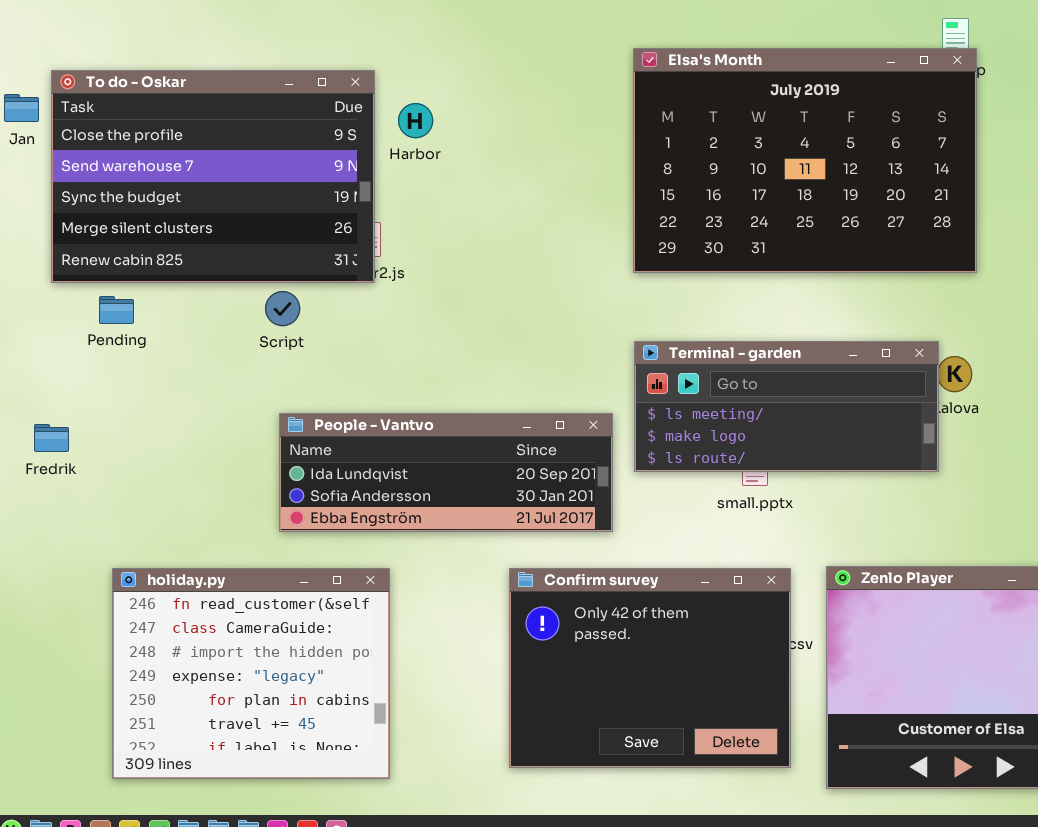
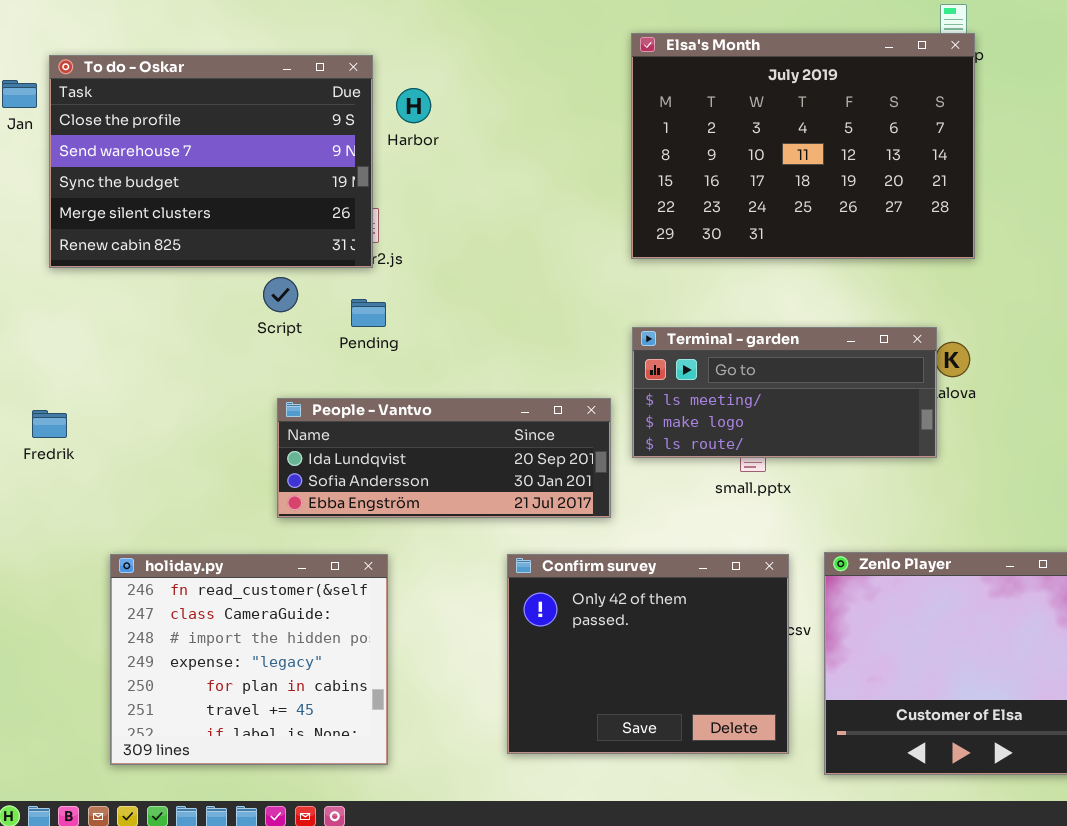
Pending: [99,296,134,324] -> [351,299,386,327], moved

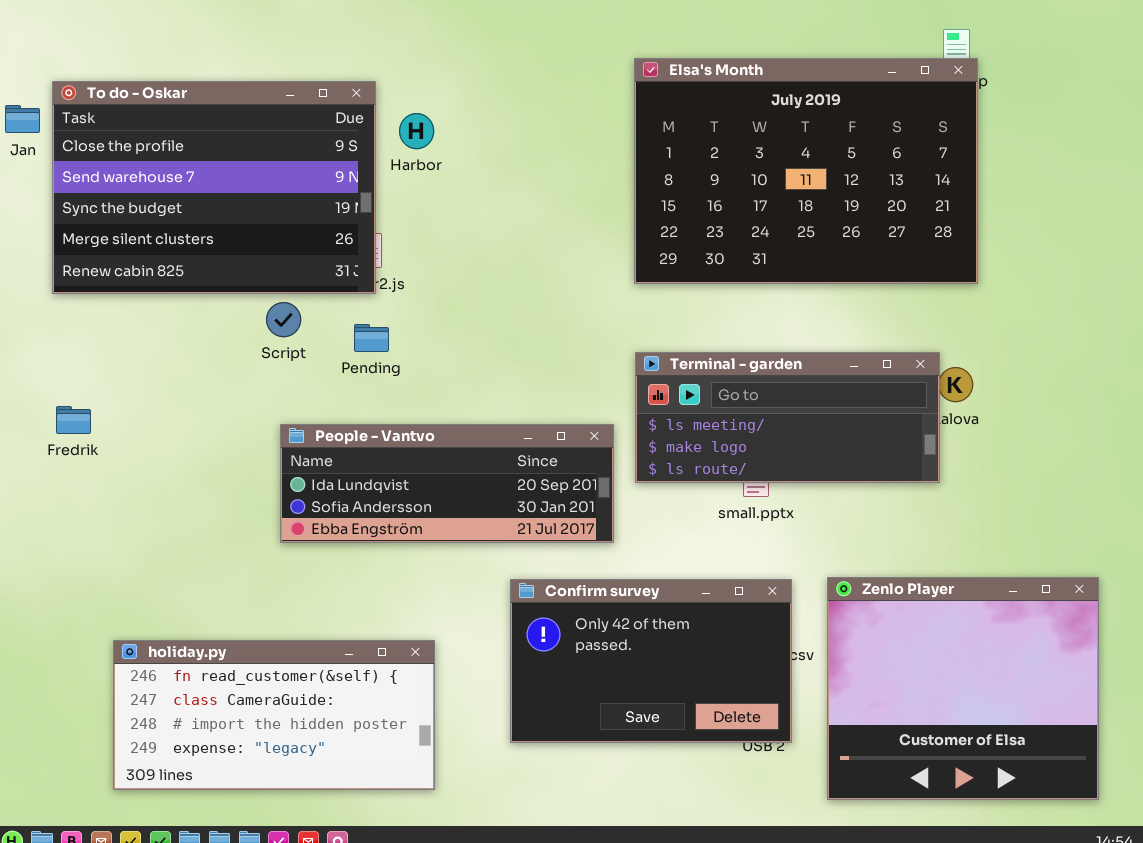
Fredrik: [32,410,67,438] -> [56,406,91,434], moved
holiday.py: [110,554,388,765] -> [113,640,435,790], resized
Confirm survey: [507,554,789,754] -> [510,579,792,743], resized

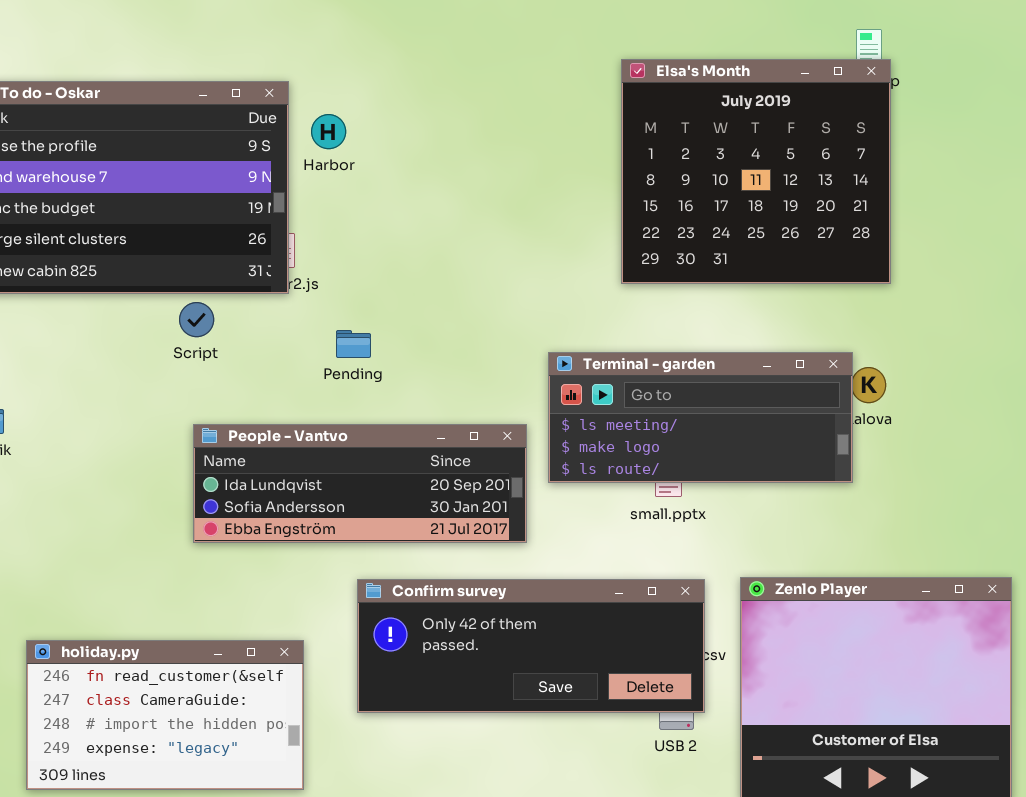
Elsa's Month: [634,58,978,284] -> [621,59,891,284], resized
Pending: [354,324,389,352] -> [336,330,371,358], moved
Confirm survey: [510,579,792,743] -> [357,579,705,713], resized
holiday.py: [113,640,435,790] -> [26,640,304,790], resized

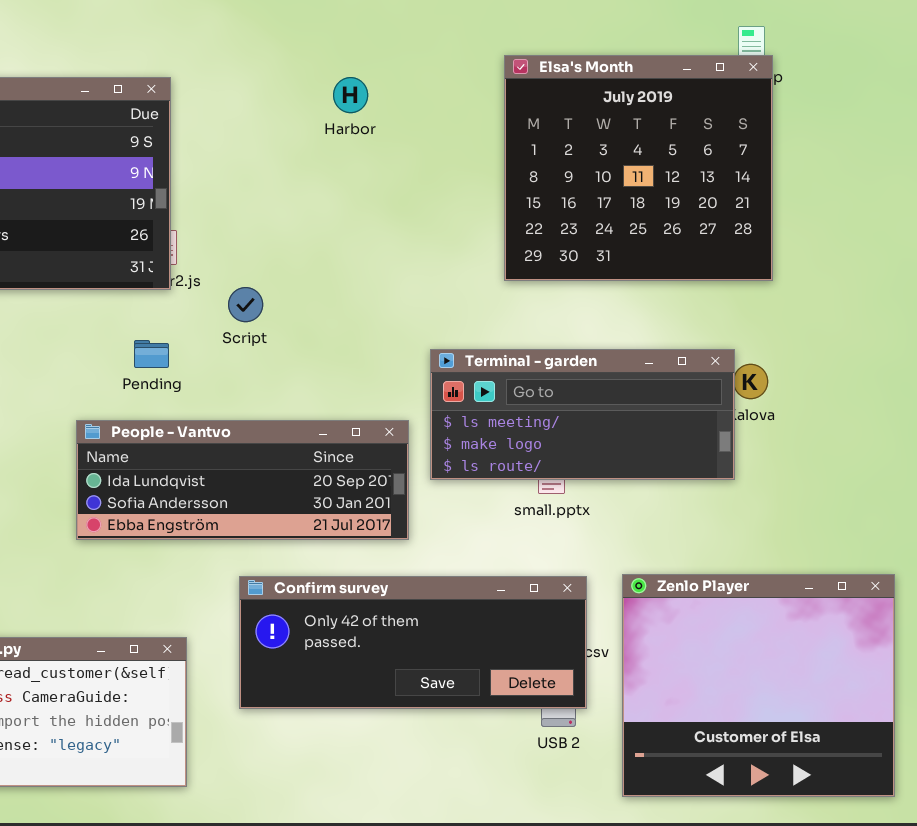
Harbor: [311,114,346,149] -> [333,77,368,113], moved
Script: [179,302,214,337] -> [228,287,263,322], moved
Pending: [336,330,371,358] -> [134,340,169,368], moved

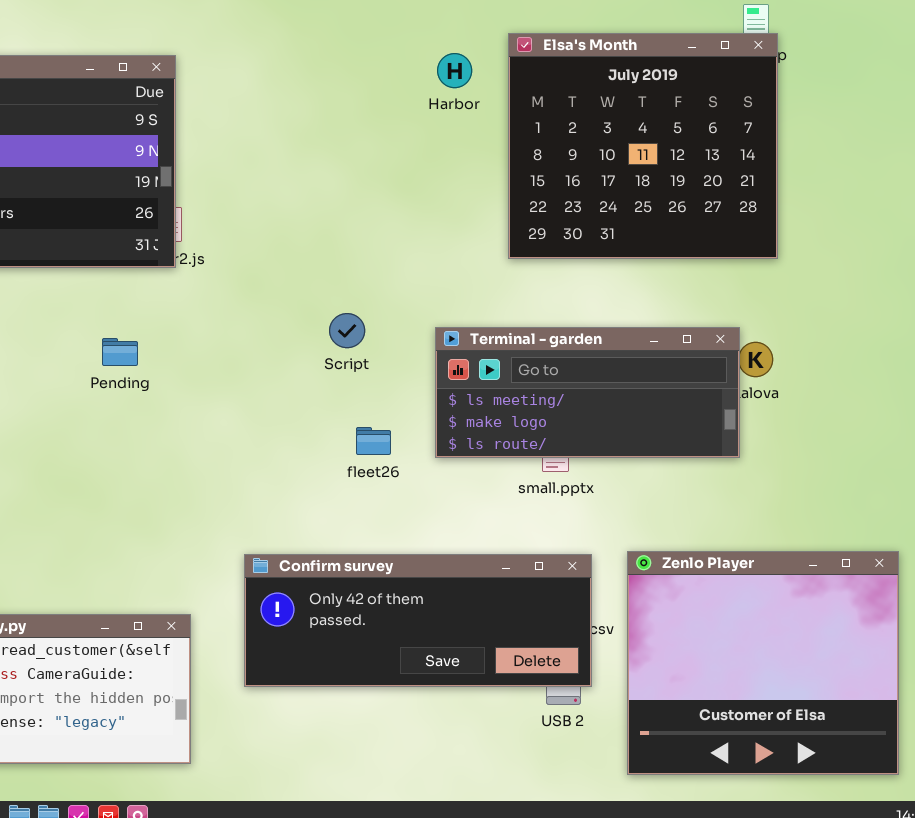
Harbor: [333,77,368,113] -> [437,53,472,88], moved
Script: [228,287,263,322] -> [329,313,365,348], moved
Pending: [134,340,169,368] -> [102,338,138,366], moved
People - Vantvo: [76,420,409,540] -> none, closed

